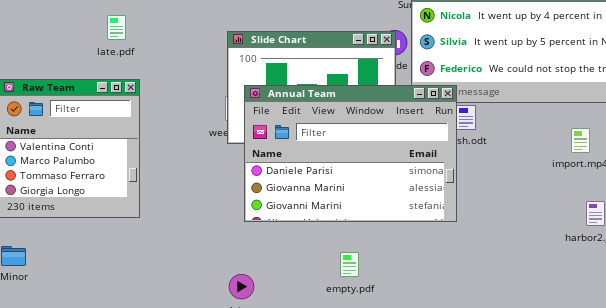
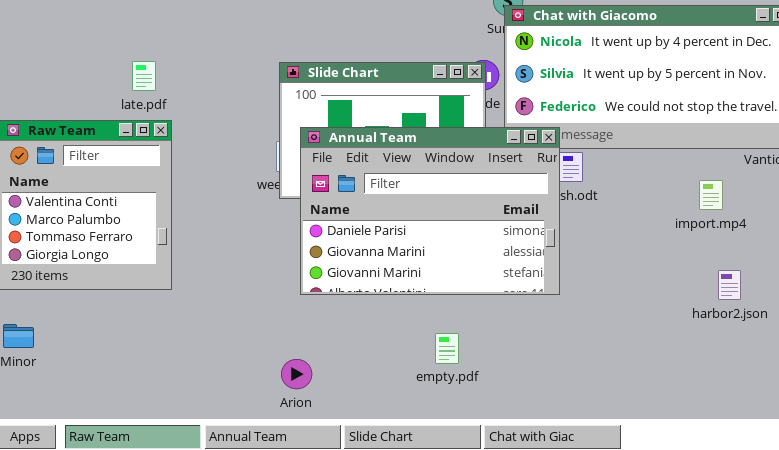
late.pdf: [107,15,126,40] -> [132,61,156,91], moved
empty.pdf: [340,252,359,277] -> [435,333,459,364], moved

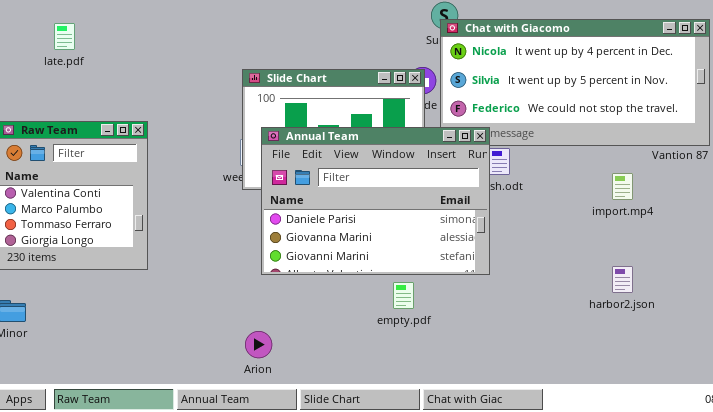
late.pdf: [132,61,156,91] -> [54,23,75,50], moved
harbor2.json: [718,270,741,300] -> [612,266,633,293], moved
empty.pdf: [435,333,459,364] -> [393,282,414,309], moved

